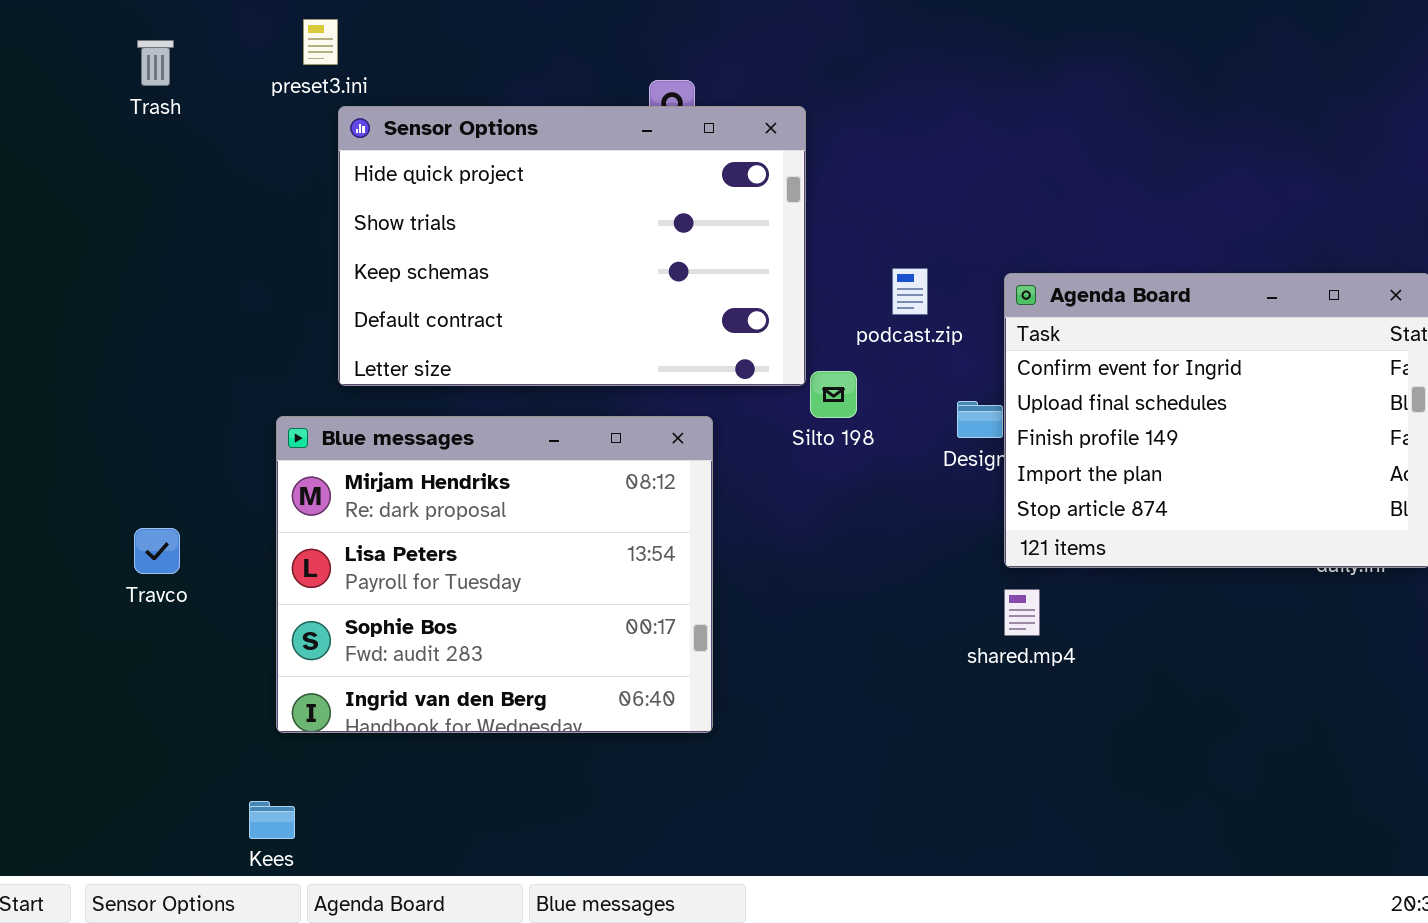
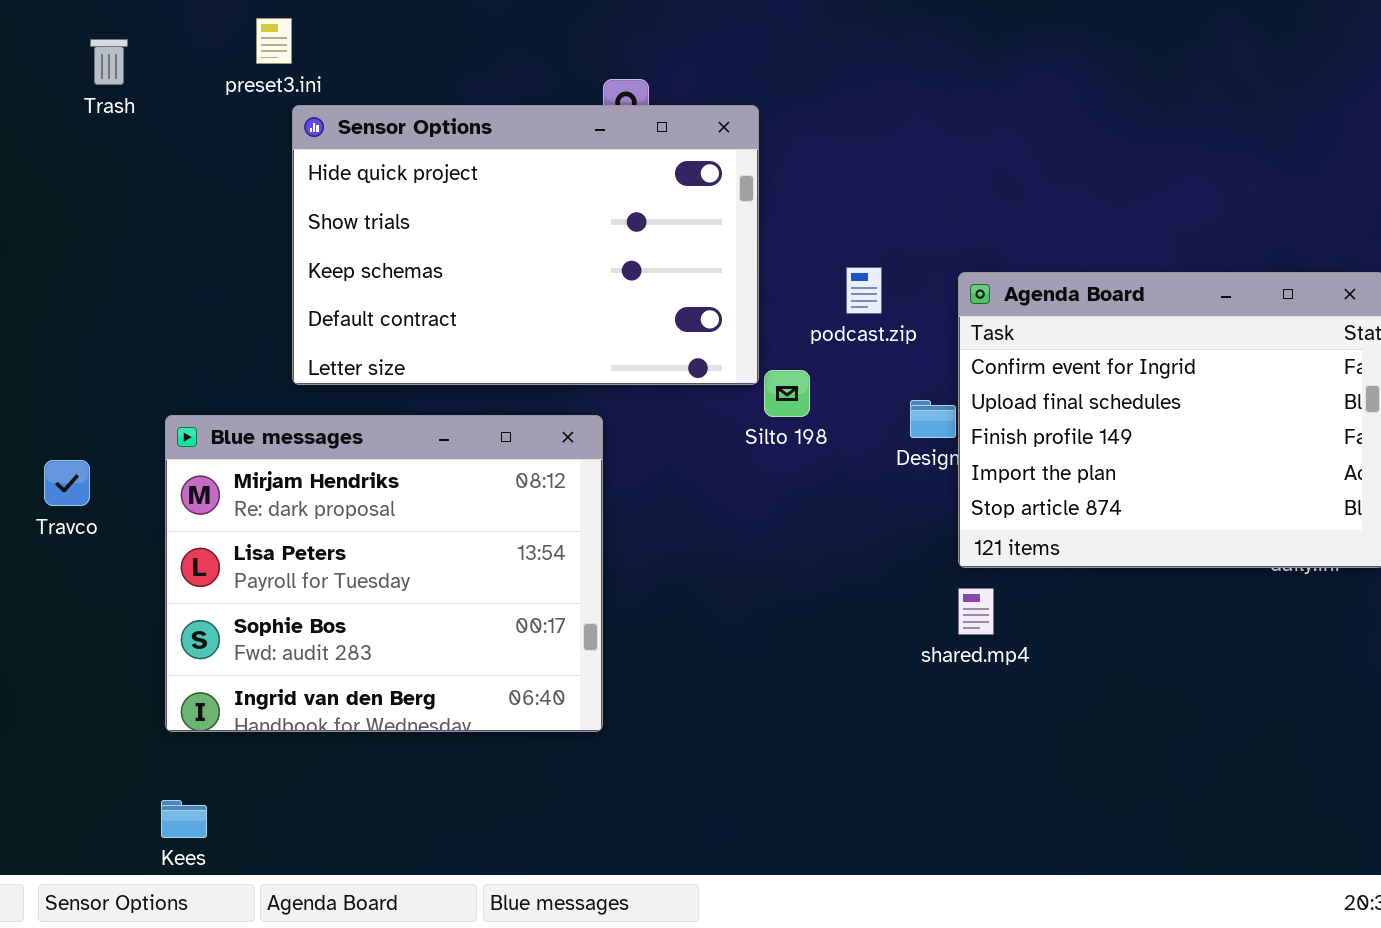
Blue messages: [276,416,713,733] -> [165,415,603,732], moved
Travco: [134,528,180,574] -> [44,460,90,506], moved
Kees: [249,801,295,839] -> [161,800,207,838], moved

